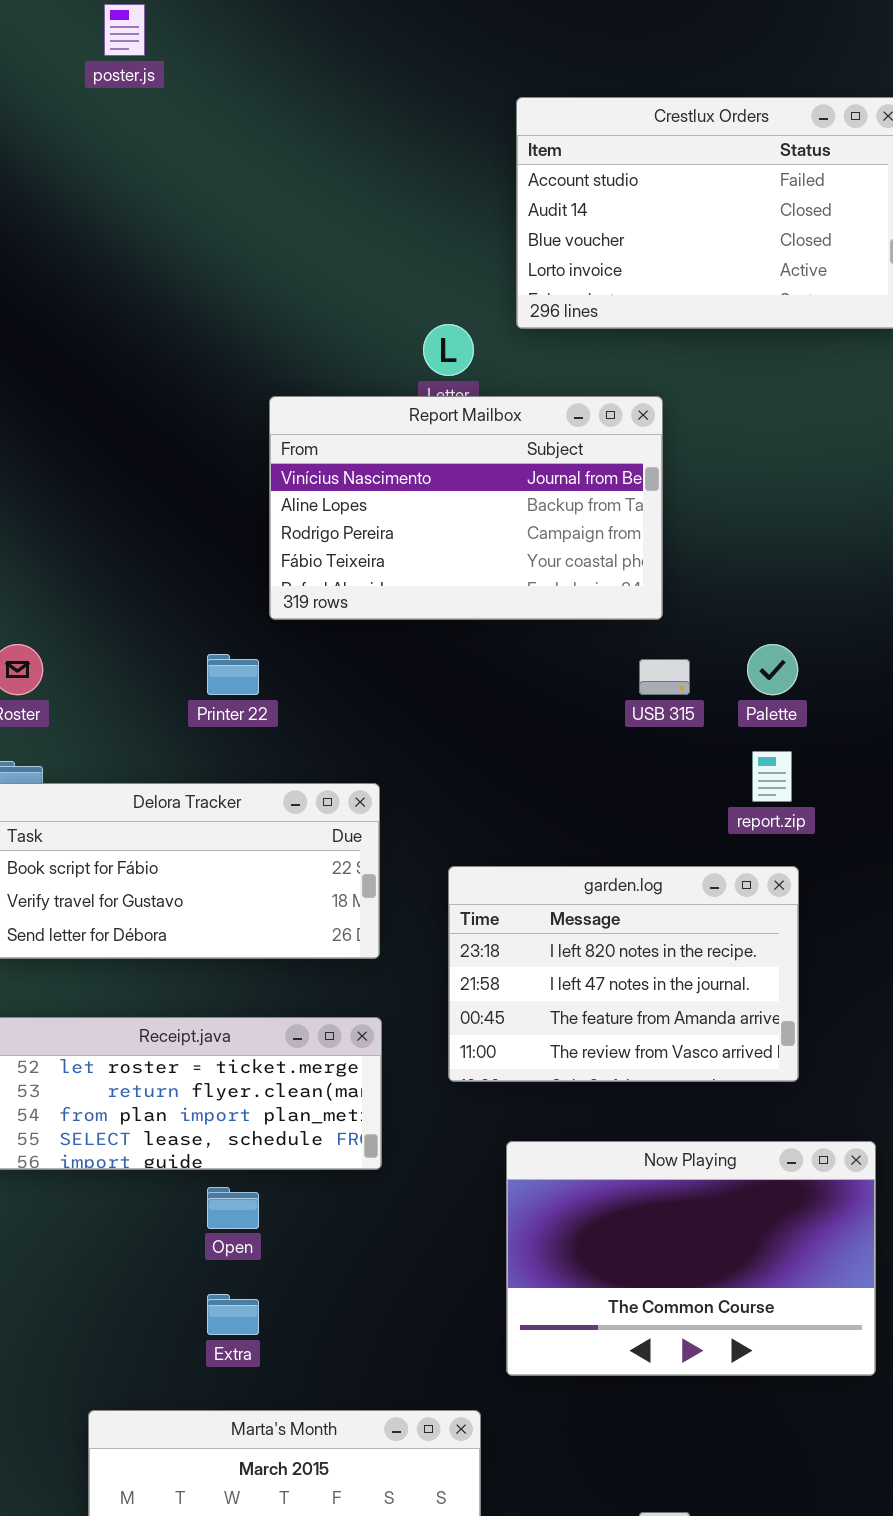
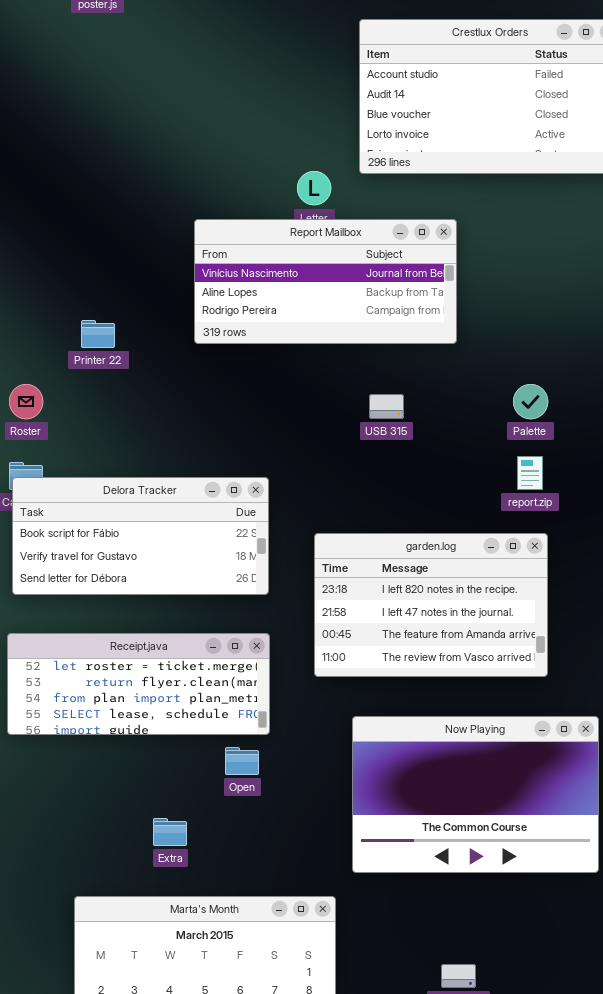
Report Mailbox: [269,396,663,620] -> [194,219,457,344], resized
Printer 22: [207,654,259,695] -> [81,320,115,348], moved
USB 315: [639,659,690,695] -> [369,394,404,419], moved
Open: [207,1187,259,1229] -> [225,747,259,775], moved

